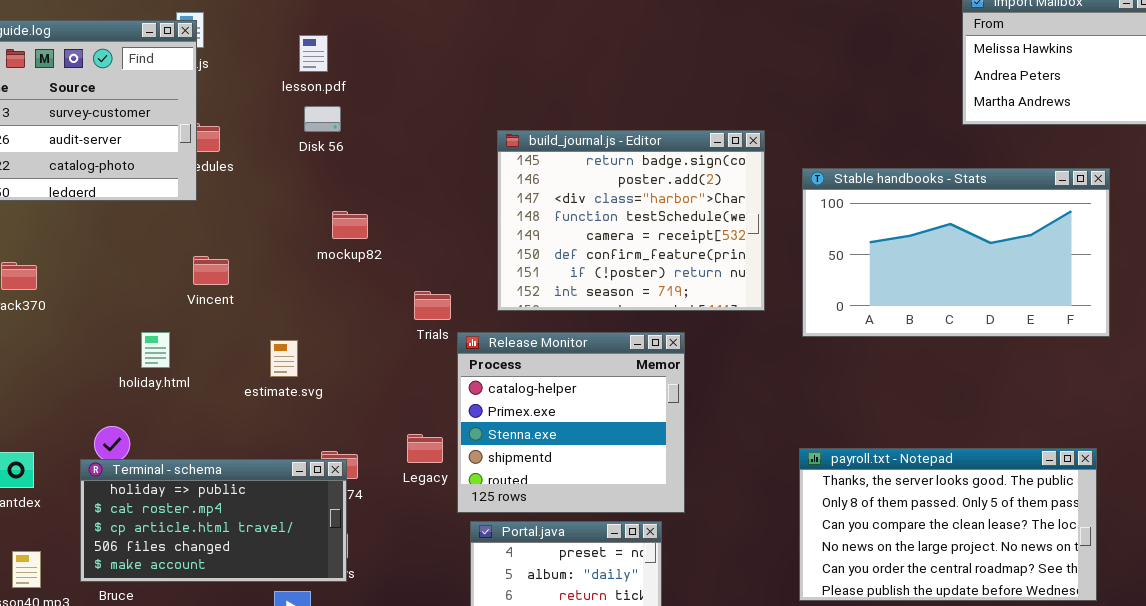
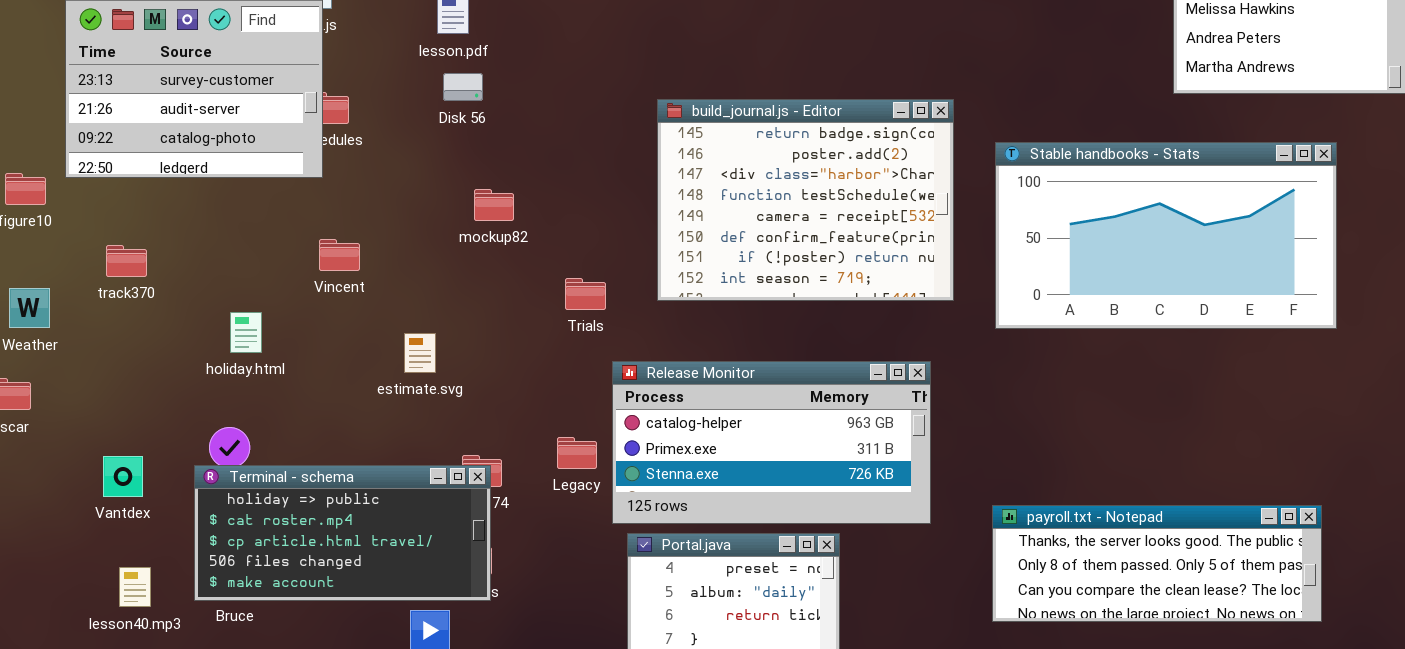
holiday.html: [141,332,170,368] -> [230,312,262,353], moved
Release Monitor: [457,332,685,513] -> [612,361,931,524], resized
payroll.txt - Notepad: [799,448,1097,601] -> [992,505,1322,622], resized

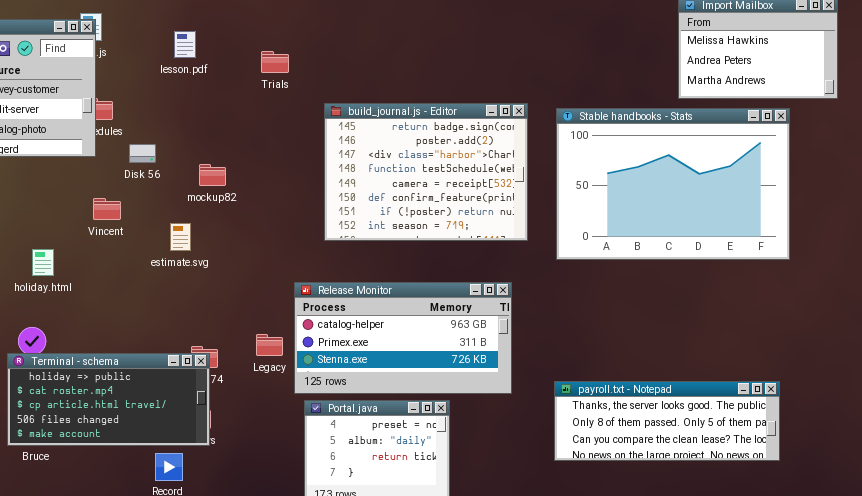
Disk 56: [443,73,483,101] -> [129,144,156,163], moved
Stable handbooks - Stats: [995,142,1337,329] -> [556,108,790,260], resized
Trials: [565,278,606,310] -> [261,51,289,73], moved
estimate.svg: [404,333,436,373] -> [170,223,191,251], moved

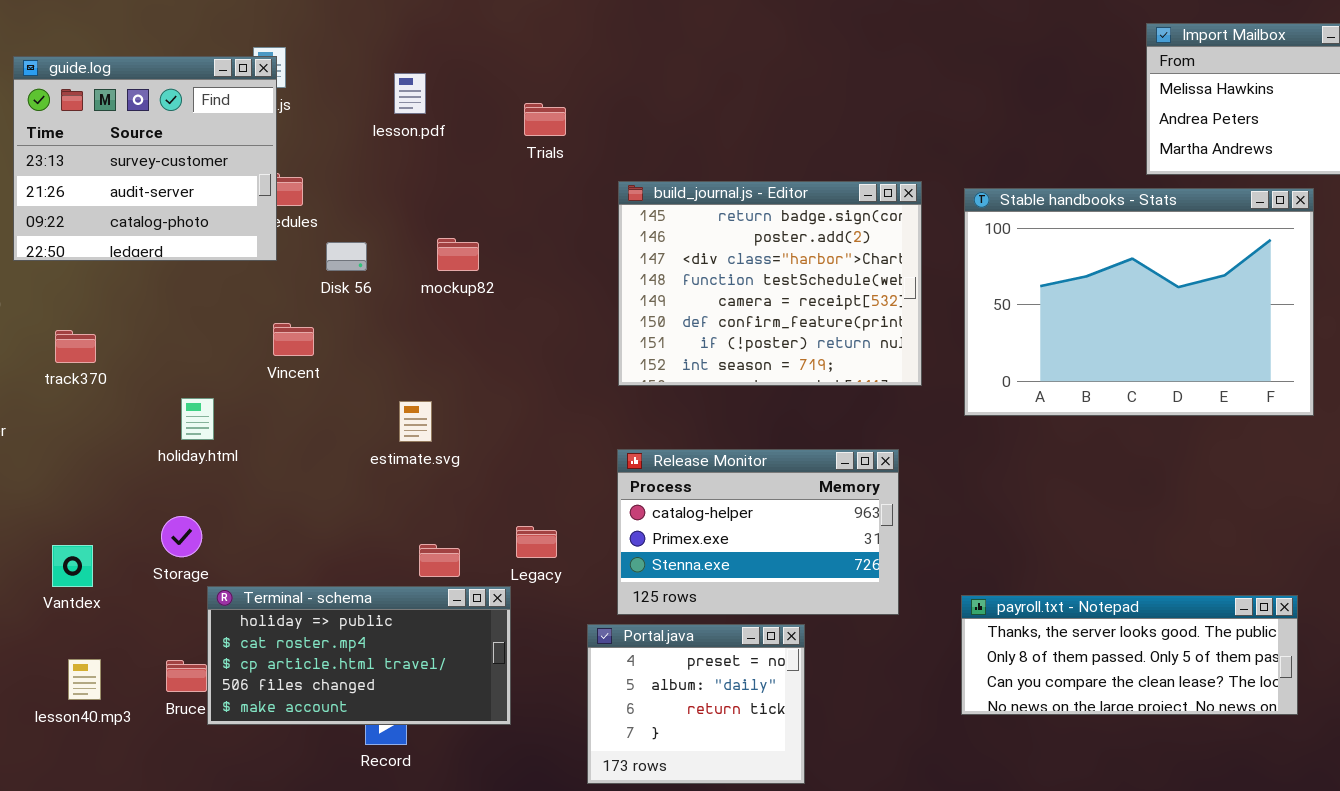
mockup82: [199,164,226,186] -> [437,238,479,271], moved
estimate.svg: [170,223,191,251] -> [399,401,432,442], moved
Release Monitor: [294,282,512,394] -> [617,449,899,615], resized
Terminal - schema: [7,353,210,446] -> [207,586,511,725], moved

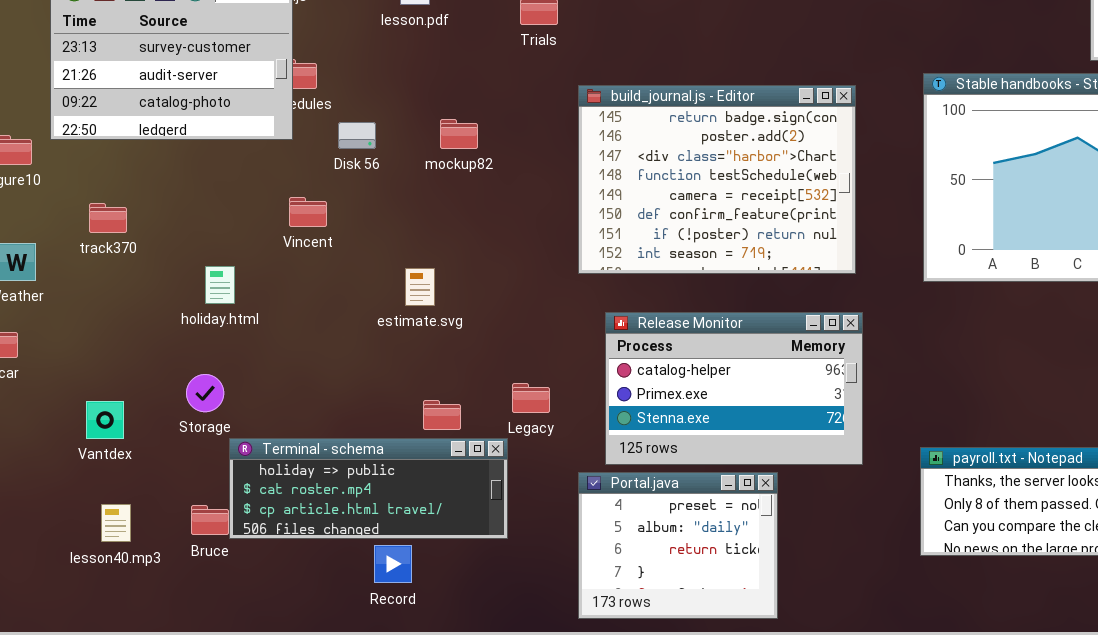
build_journal.js - Editor: [618,181,922,386] -> [578,85,856,274], moved
Terminal - schema: [207,586,511,725] -> [229,438,508,539], resized

